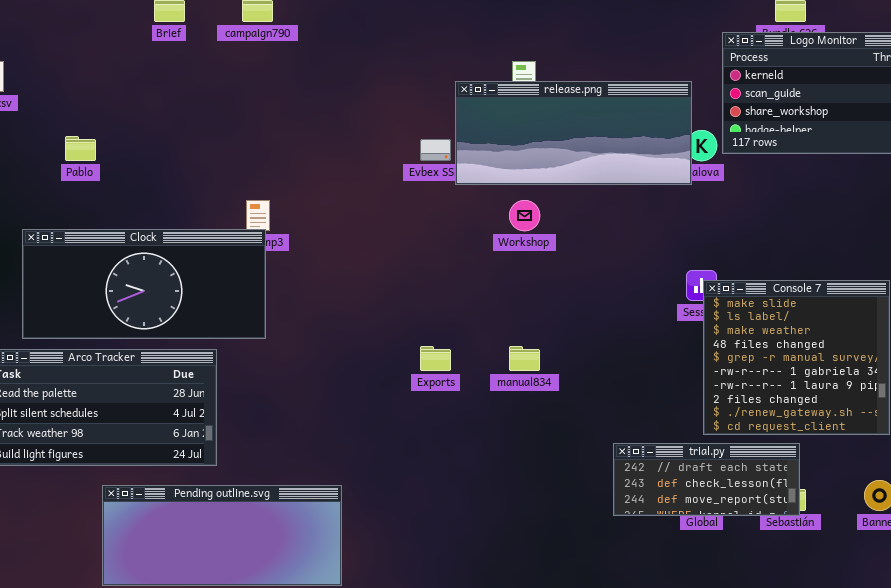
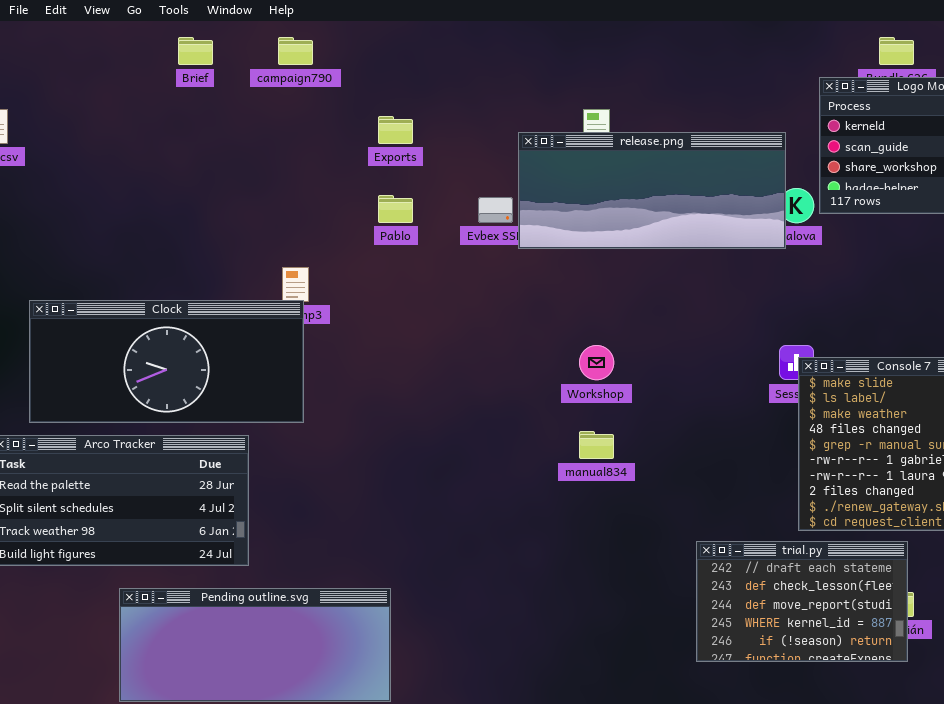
Pablo: [65,136,96,161] -> [378,195,413,223], moved
Workshop: [509,200,540,231] -> [579,345,614,380], moved
Exports: [420,346,451,371] -> [378,116,413,144], moved
trial.py: [613,443,800,516] -> [696,541,908,662], resized

